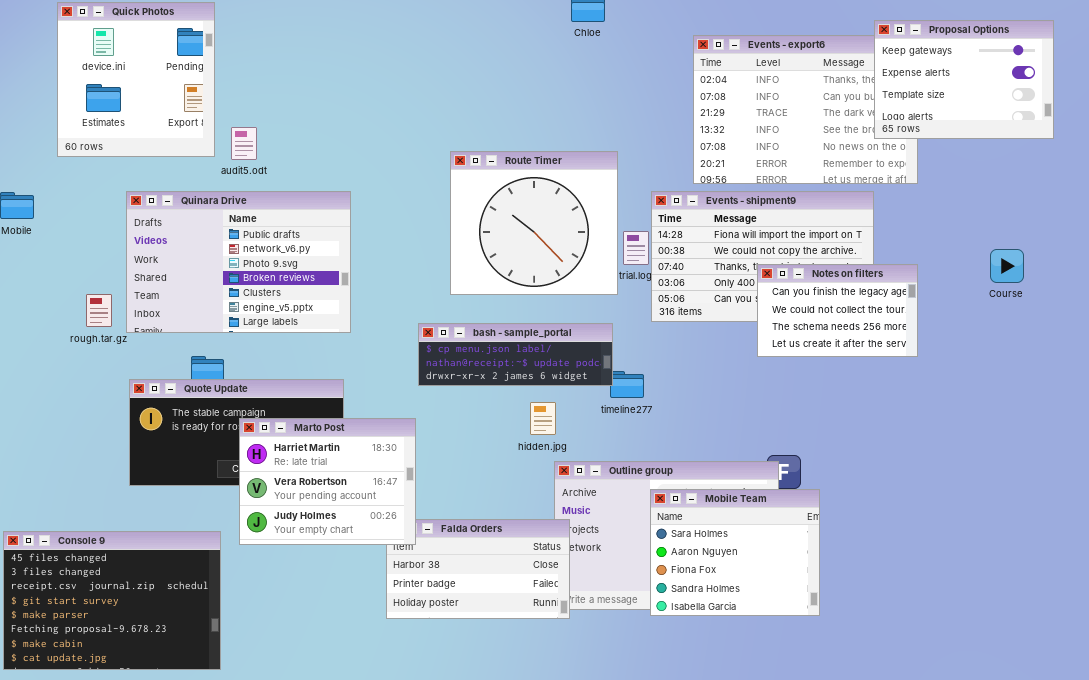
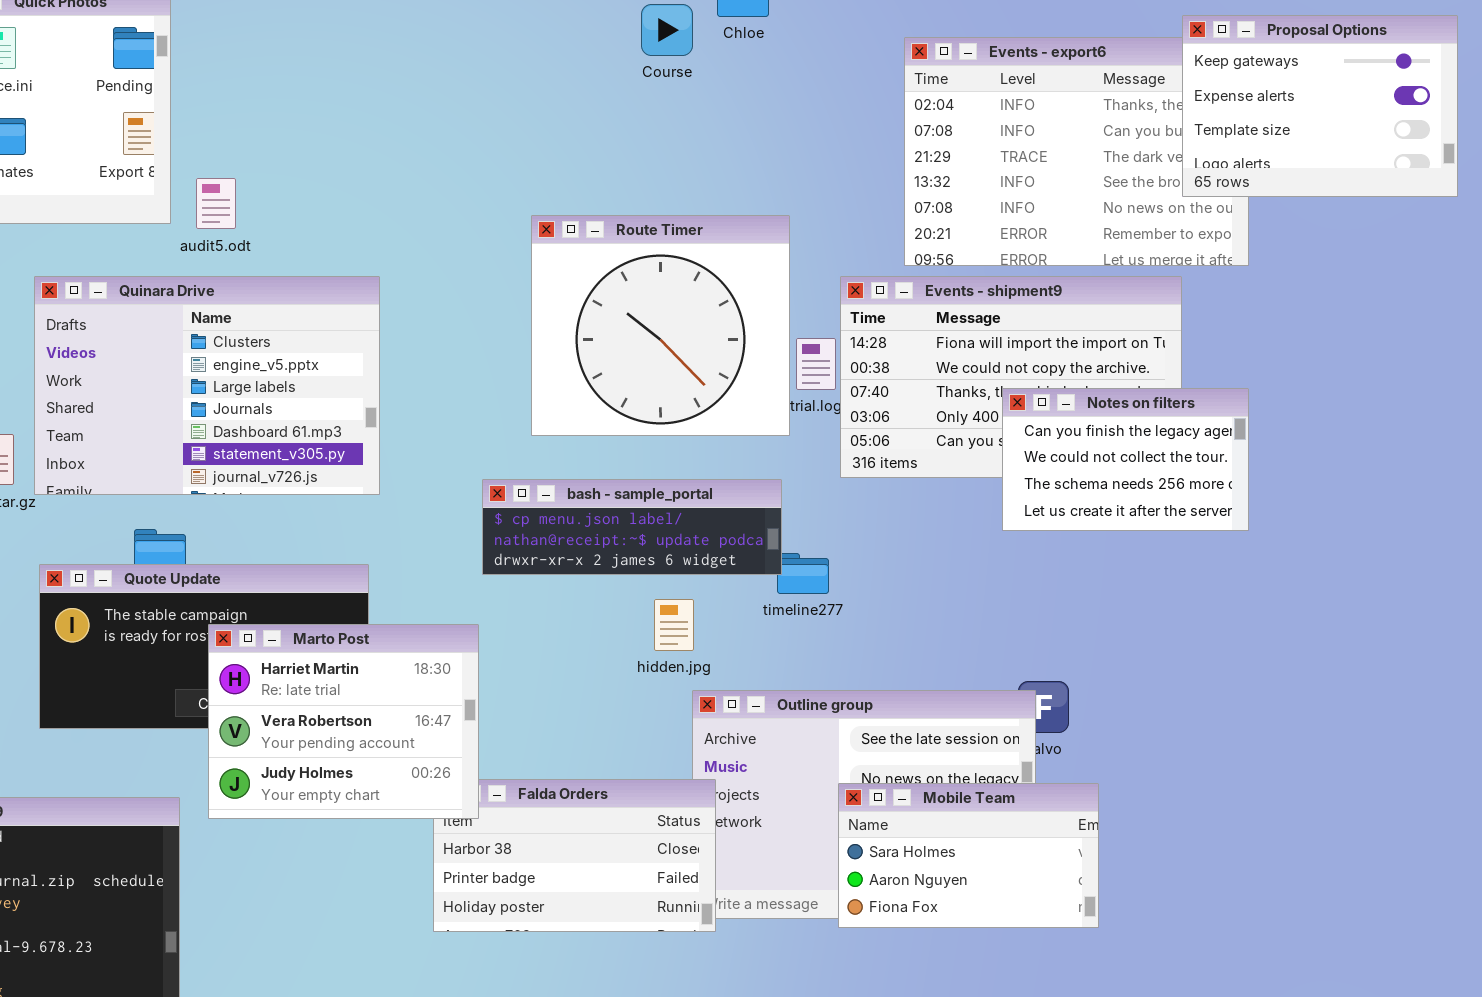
Quinara Drive: [126,191,351,333] -> [34,276,380,495], scrolled down 4 rows
Course: [990,249,1024,283] -> [641,4,693,56], moved
Mobile Team: [650,489,820,616] -> [838,783,1099,928], resized

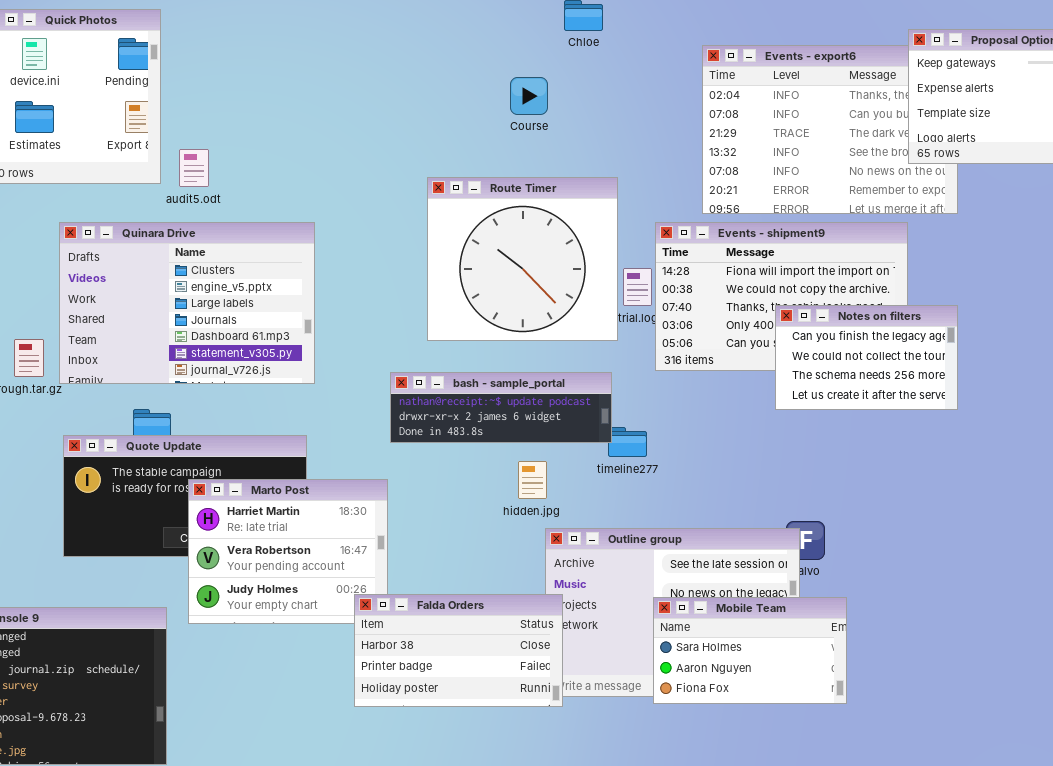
Course: [641,4,693,56] -> [510,77,548,115], moved
bash - sample_portal: [482,479,782,575] -> [390,372,612,443], scrolled down 1 row
Falda Orders: [433,779,716,932] -> [354,594,563,707], raised

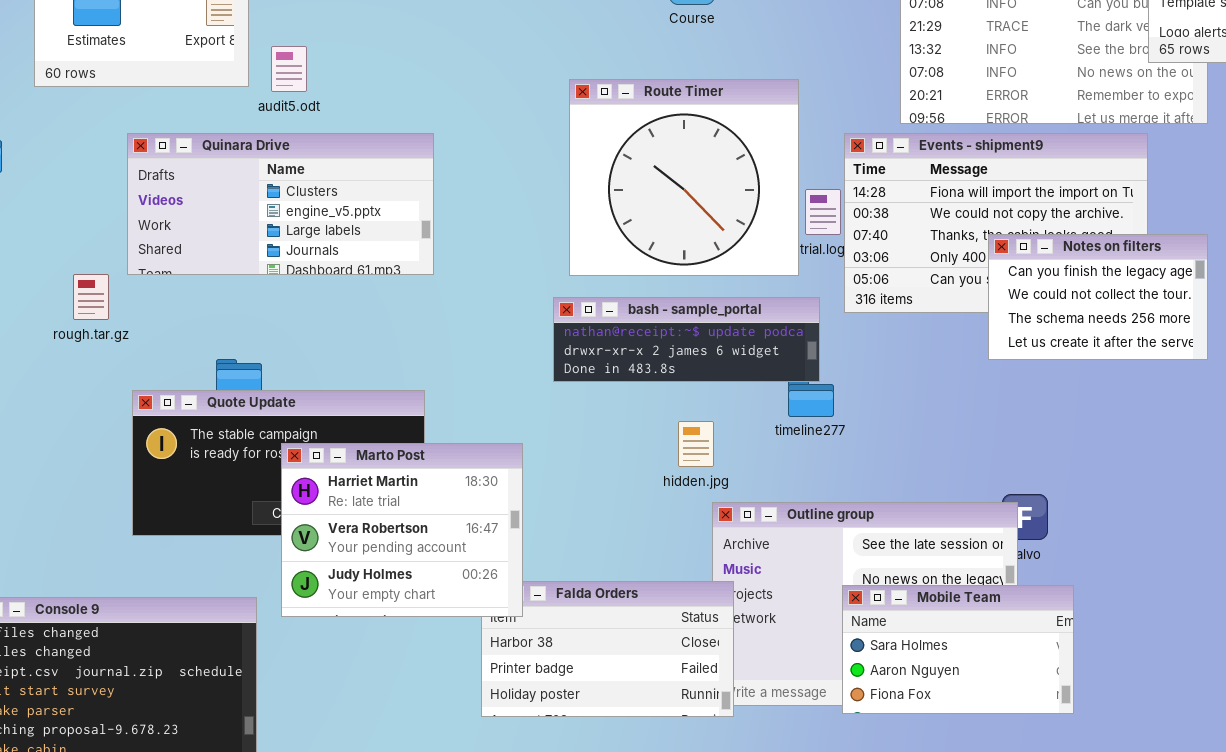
Quinara Drive: [59,222,315,384] -> [127,133,434,275], resized
bash - sample_portal: [390,372,612,443] -> [553,297,820,382], moved
Marto Post: [188,479,388,624] -> [281,443,523,617], raised

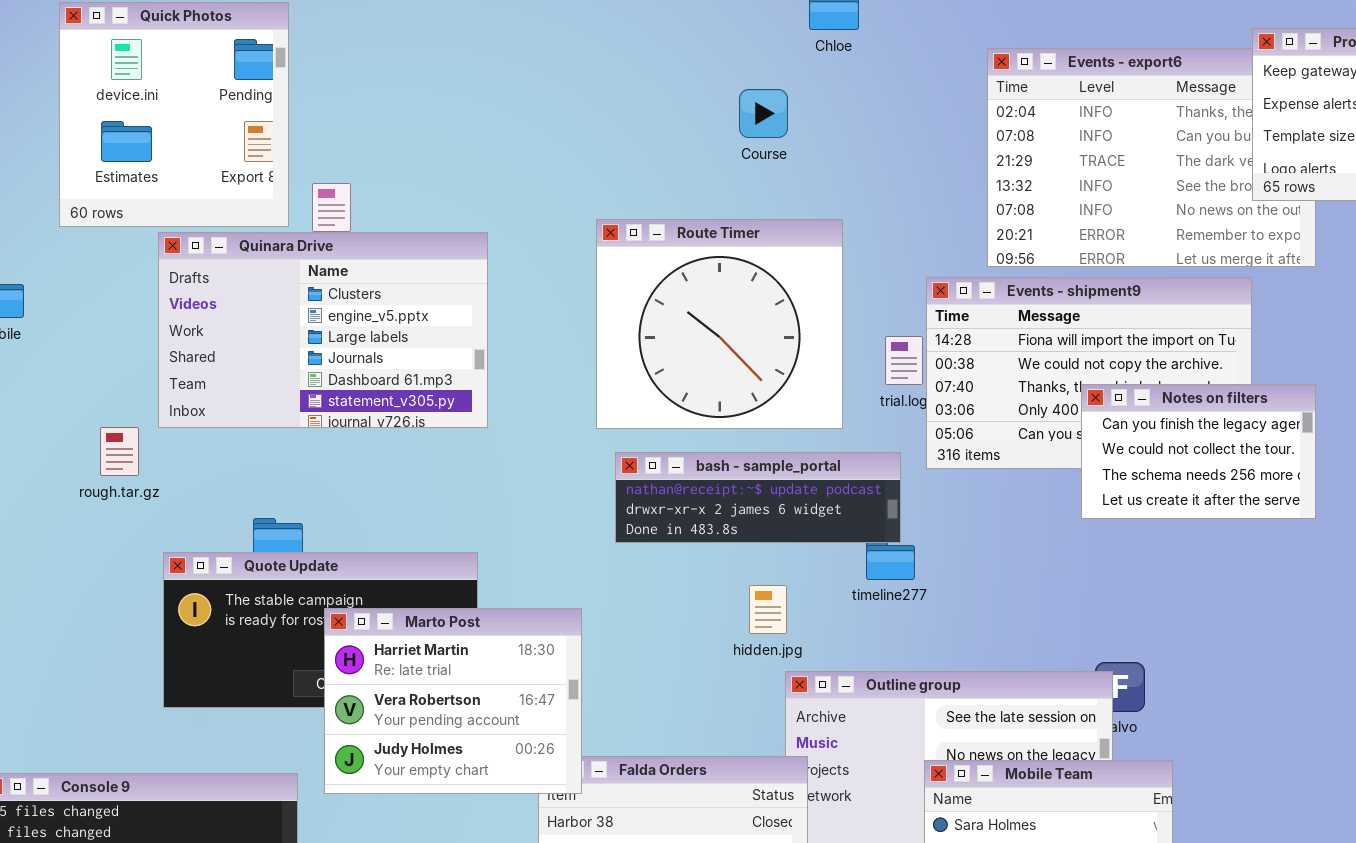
Route Timer: [569,79,799,276] -> [596,219,843,429], moved
Quinara Drive: [127,133,434,275] -> [158,232,488,428], resized

